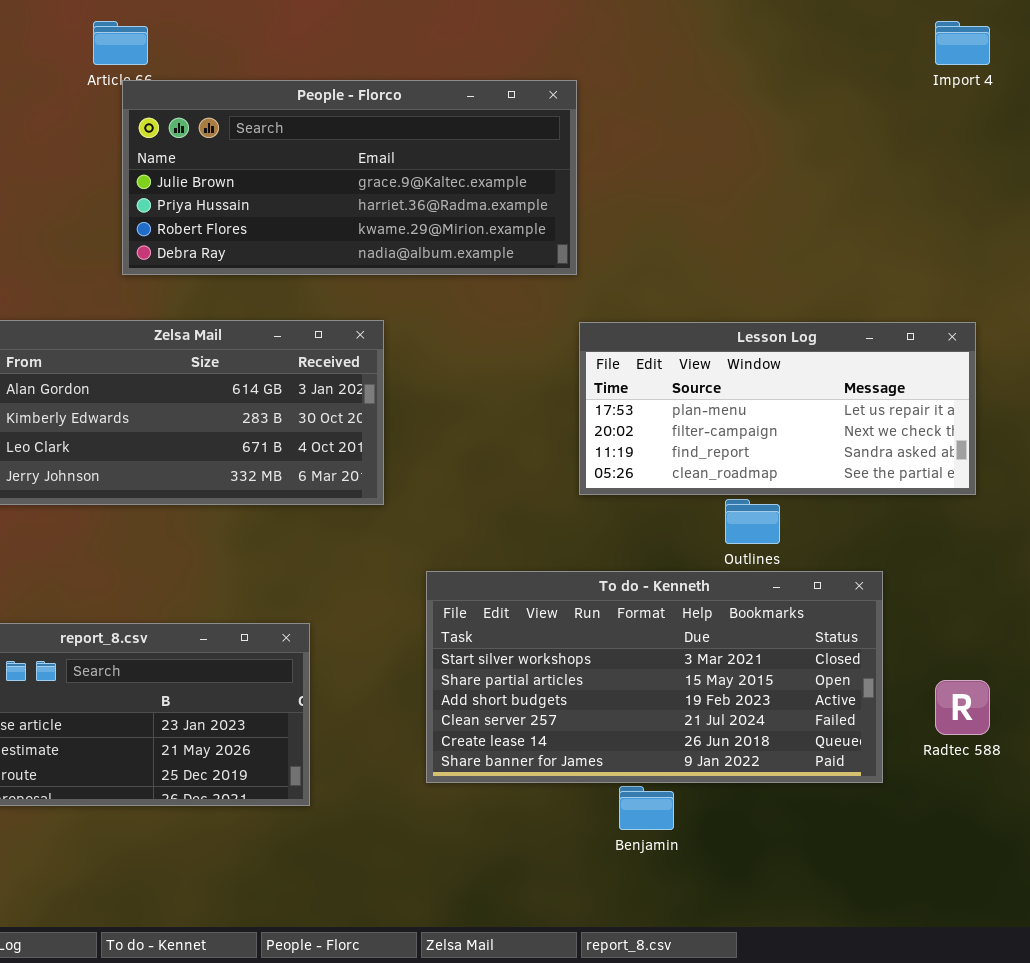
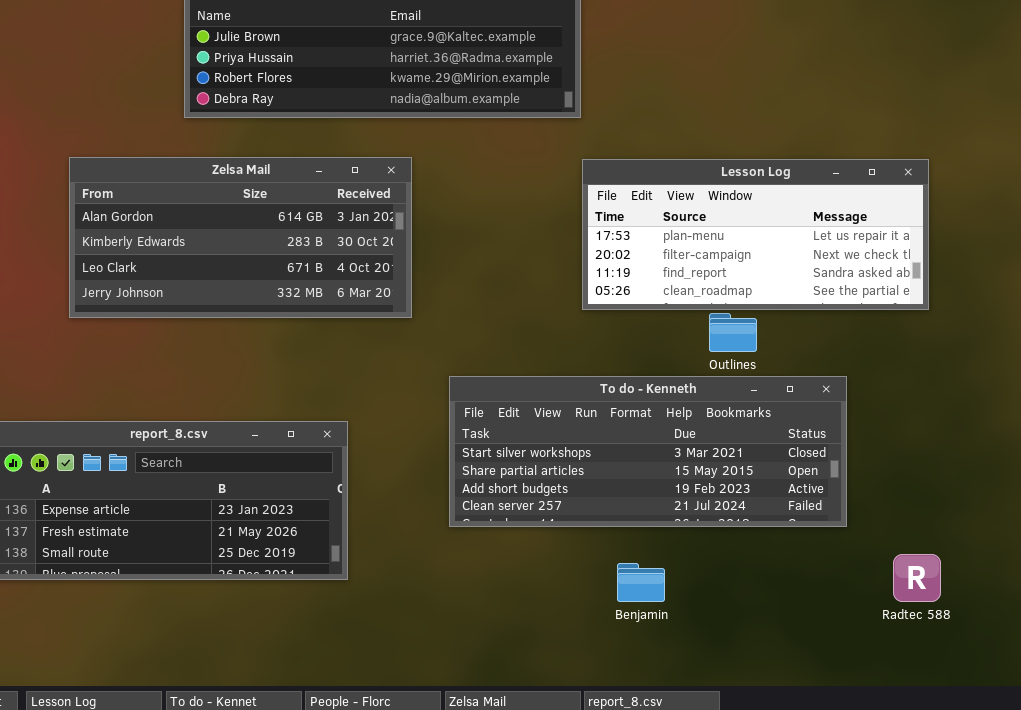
To do - Kenneth: [426,571,883,783] -> [449,376,847,527], resized
Radtec 588: [935,680,990,735] -> [893,554,941,602], moved

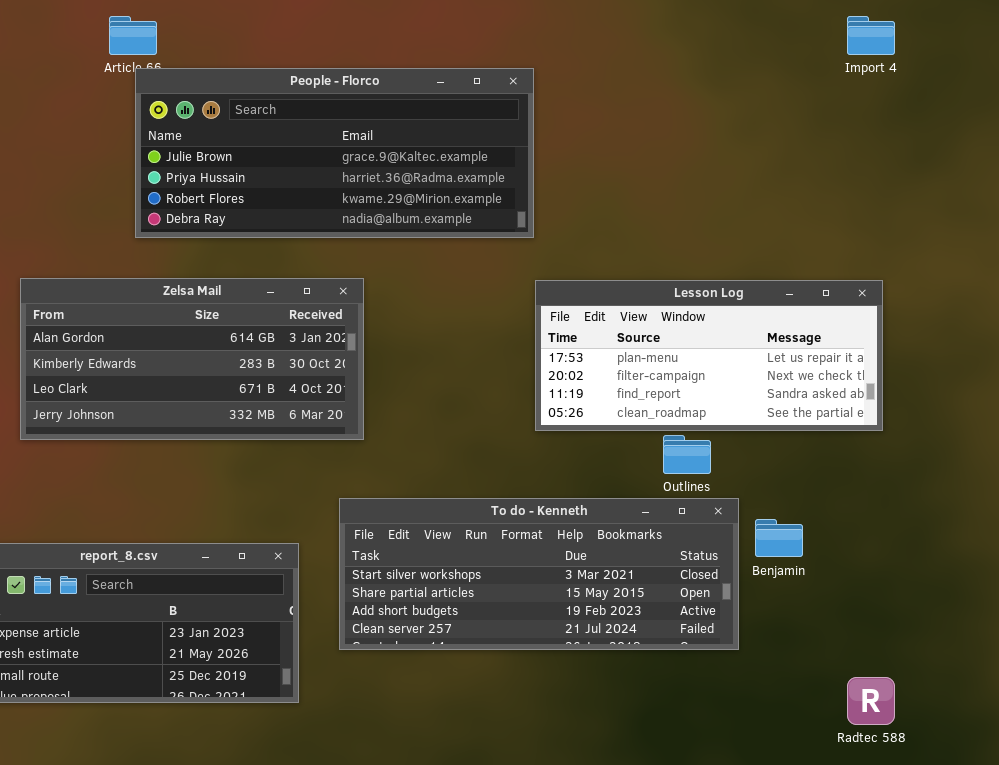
To do - Kenneth: [449,376,847,527] -> [339,498,739,650], moved
Benjamin: [617,563,665,602] -> [755,519,803,557], moved

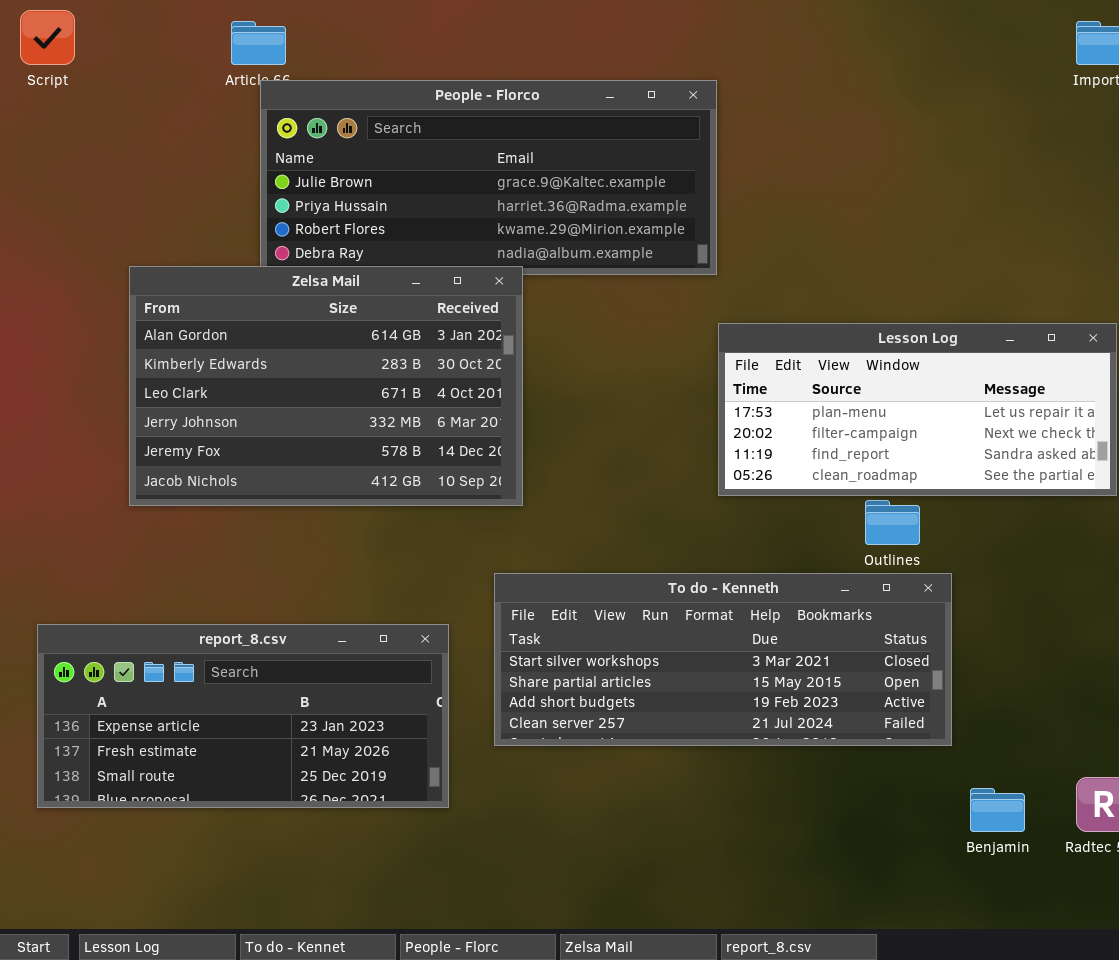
Zelsa Mail: [20,278,364,440] -> [129,266,523,506], resized
Benjamin: [755,519,803,557] -> [970,788,1025,832], moved

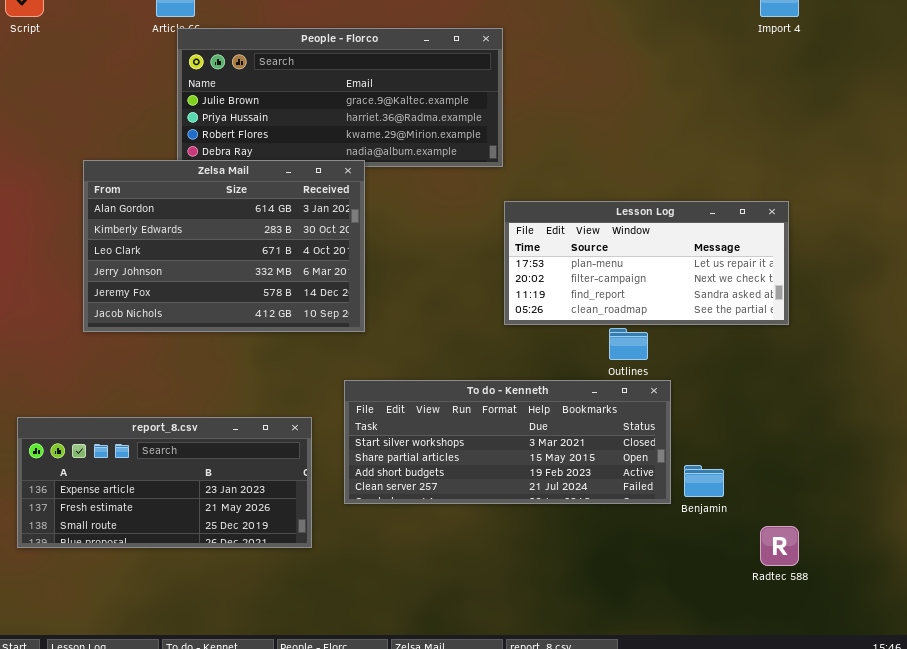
Benjamin: [970,788,1025,832] -> [684,465,724,497], moved

